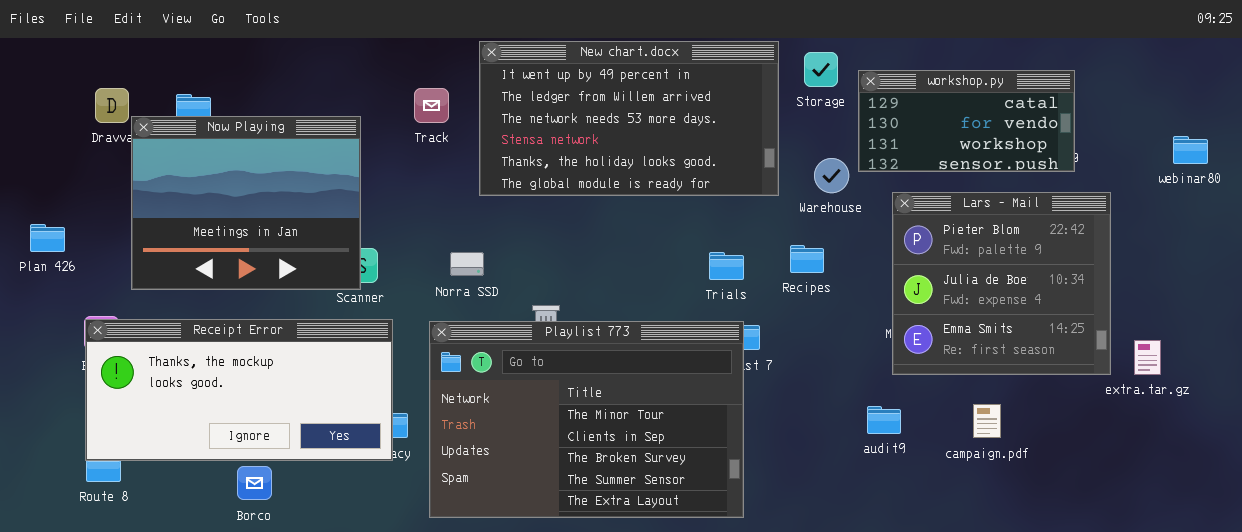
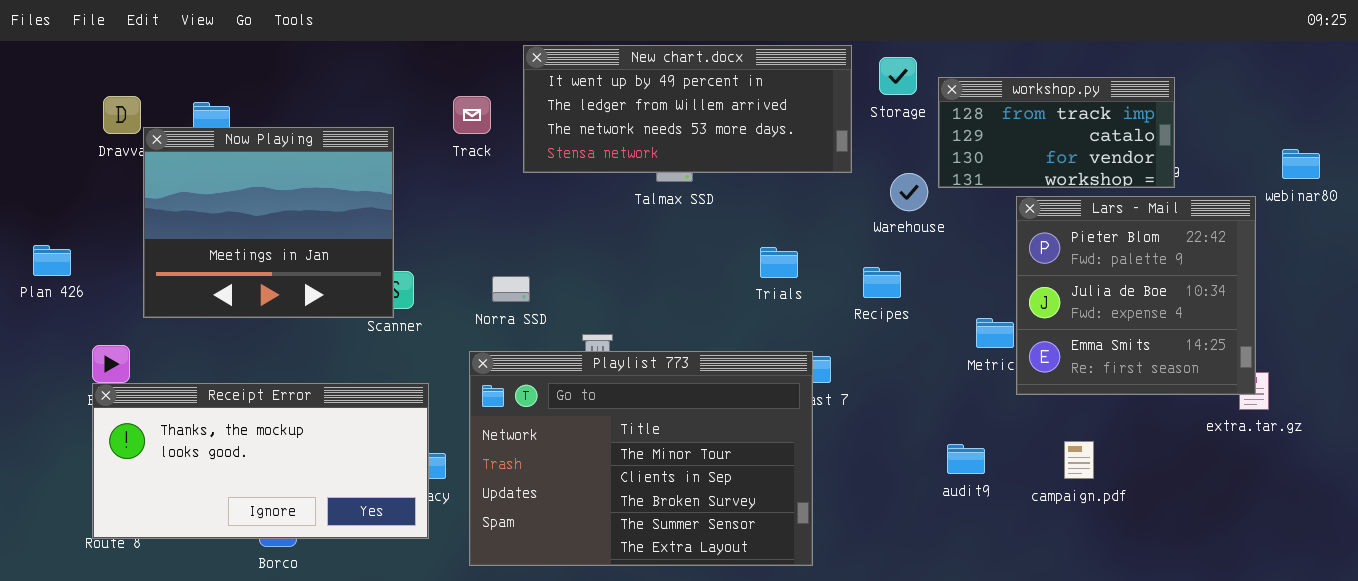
New chart.docx: [479,41,779,196] -> [523,45,852,173], resized
workshop.py: [858,70,1075,172] -> [938,77,1175,188], scrolled up 1 row
Lars - Mail: [892,192,1111,375] -> [1016,196,1256,395], moved
Trials: [709,252,744,280] -> [760,247,798,278], moved
Receipt Error: [85,319,393,461] -> [92,383,429,539], moved

